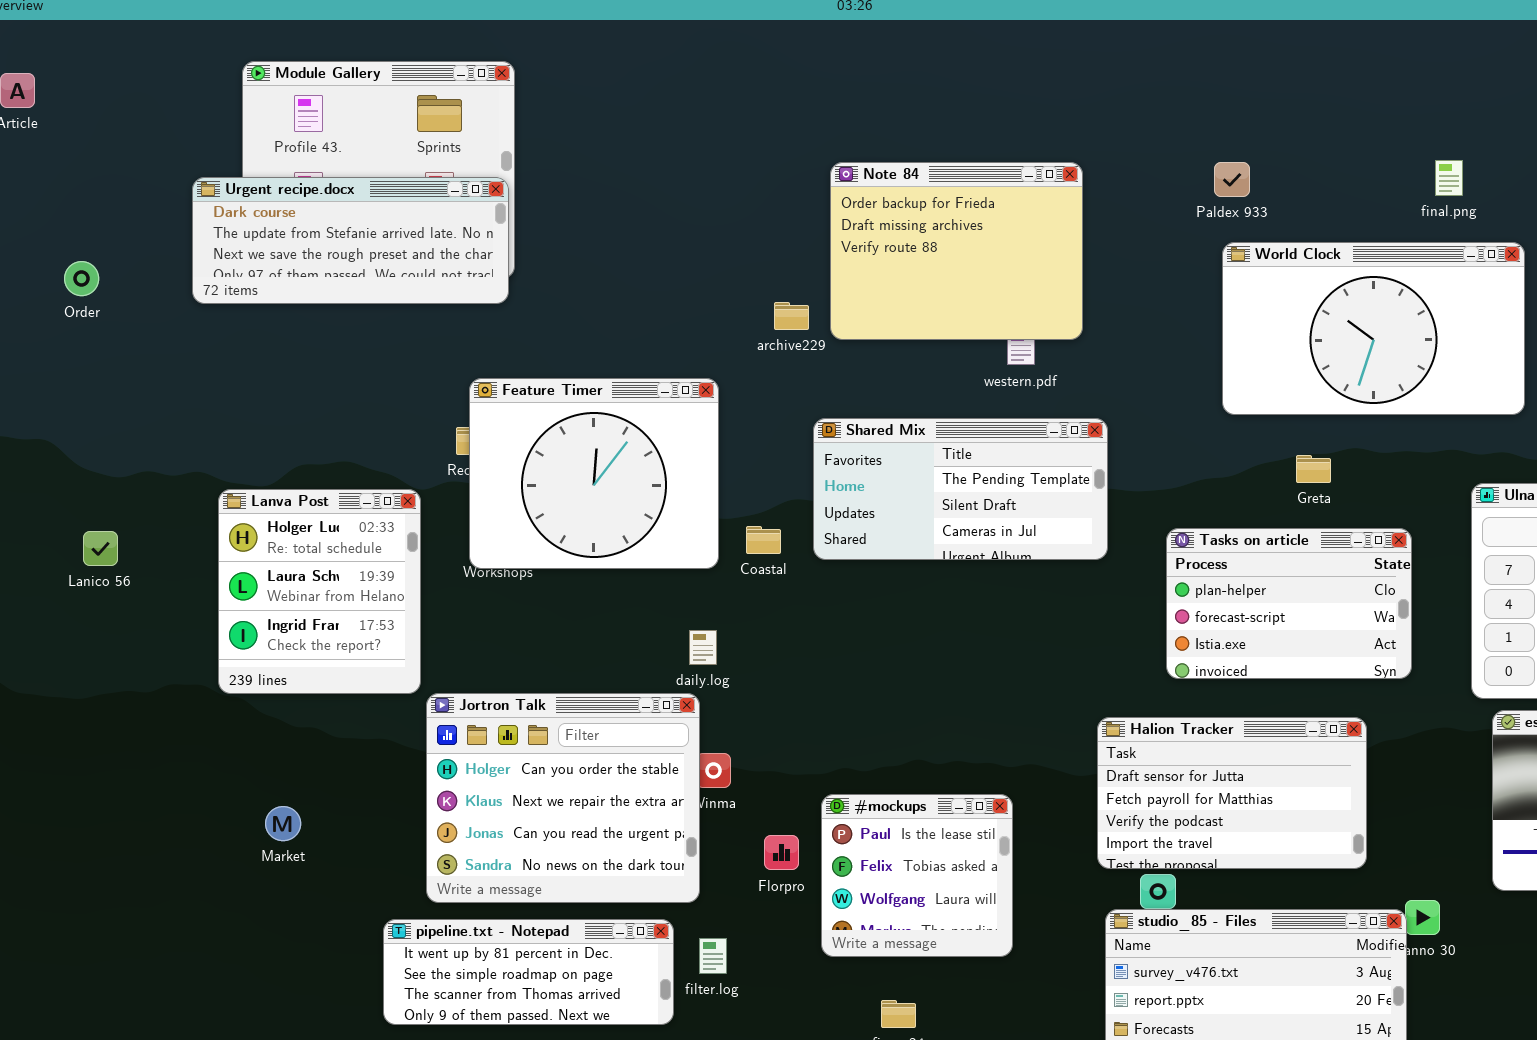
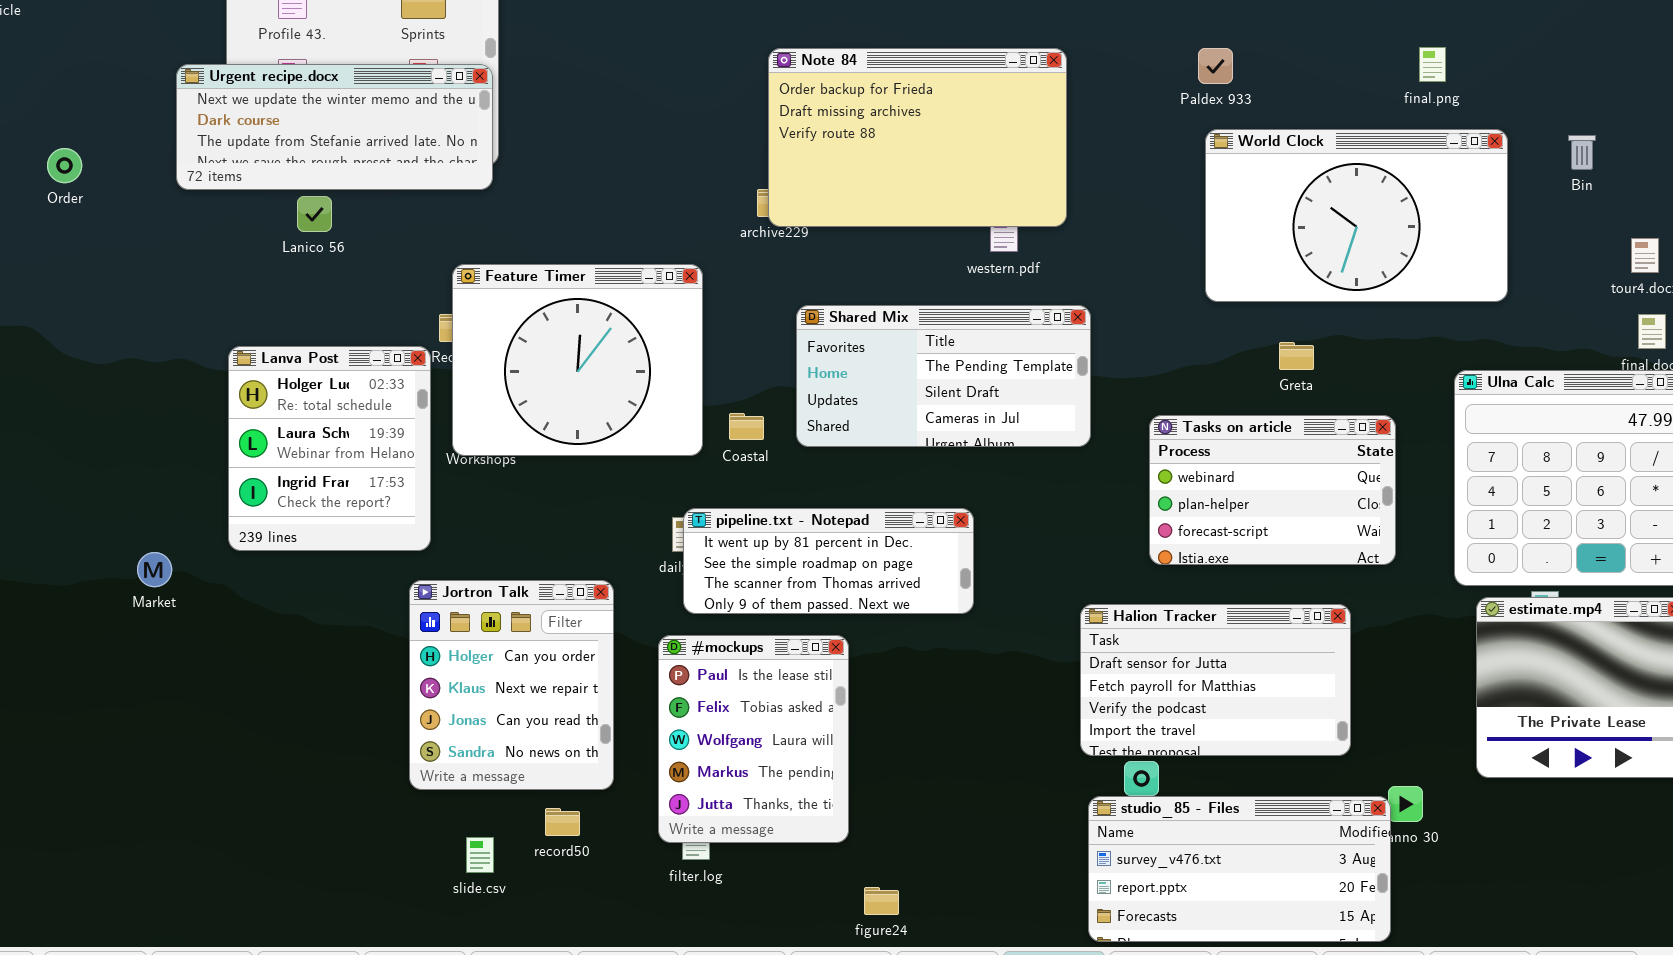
Note 84: [830,162,1083,340] -> [768,48,1067,227], resized
Urgent recipe.docx: [192,177,509,304] -> [176,64,493,190], scrolled up 1 row
Lanva Post: [218,489,421,694] -> [228,346,431,551], moved
Tasks on article: [1166,528,1412,679] -> [1149,415,1396,565], scrolled up 1 row
Lanico 56: [83,531,118,566] -> [297,196,332,232], moved
Jortron Talk: [426,693,700,903] -> [409,580,614,790], resized
#mockups: [821,794,1013,957] -> [658,635,849,843], moved, resized
Market: [265,806,301,841] -> [137,552,172,587], moved
pipeline.txt - Notepad: [383,919,674,1025] -> [683,508,974,614], moved

